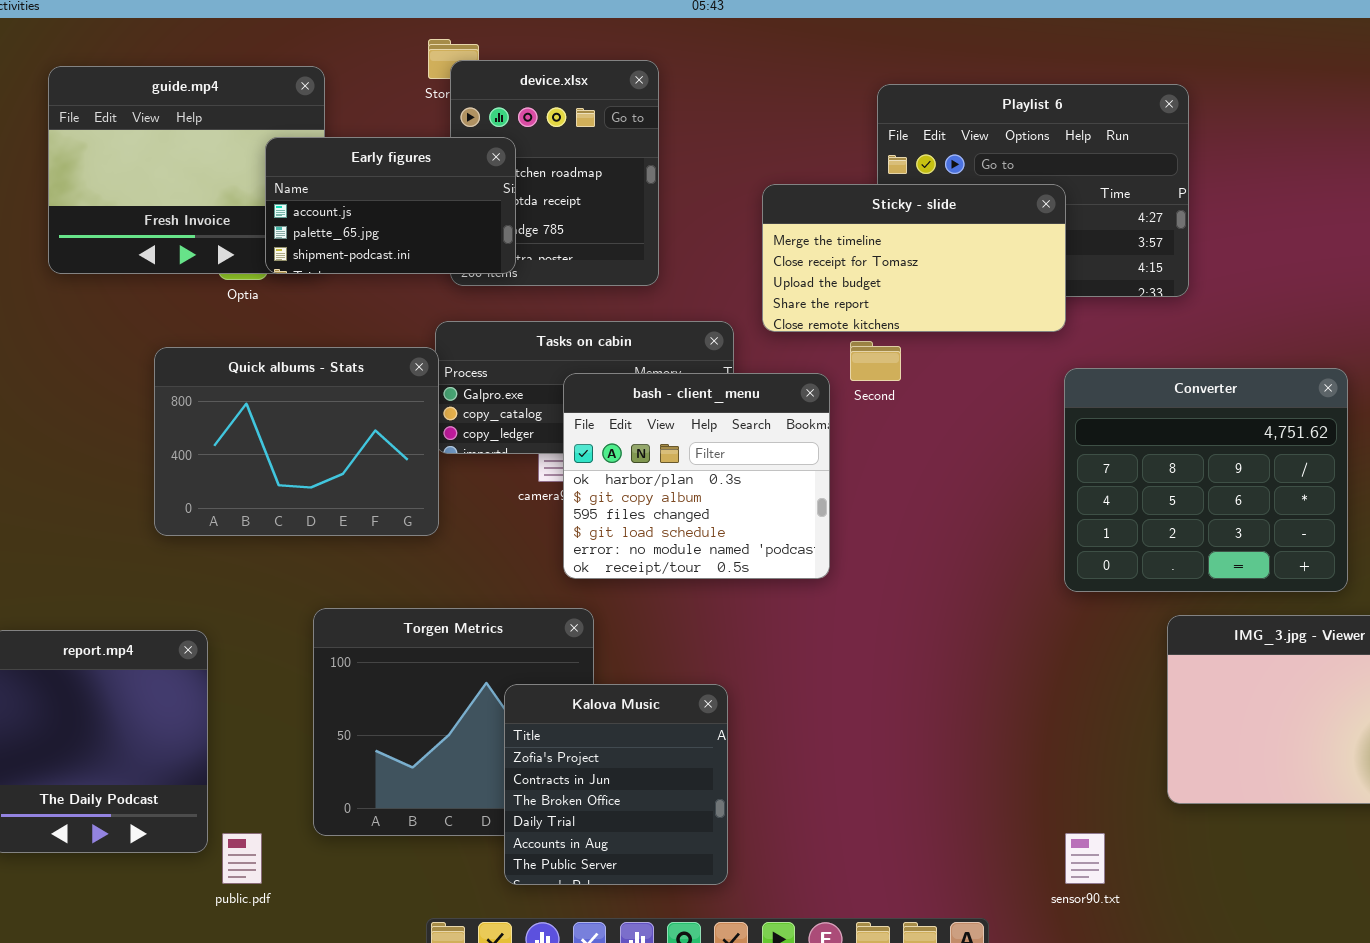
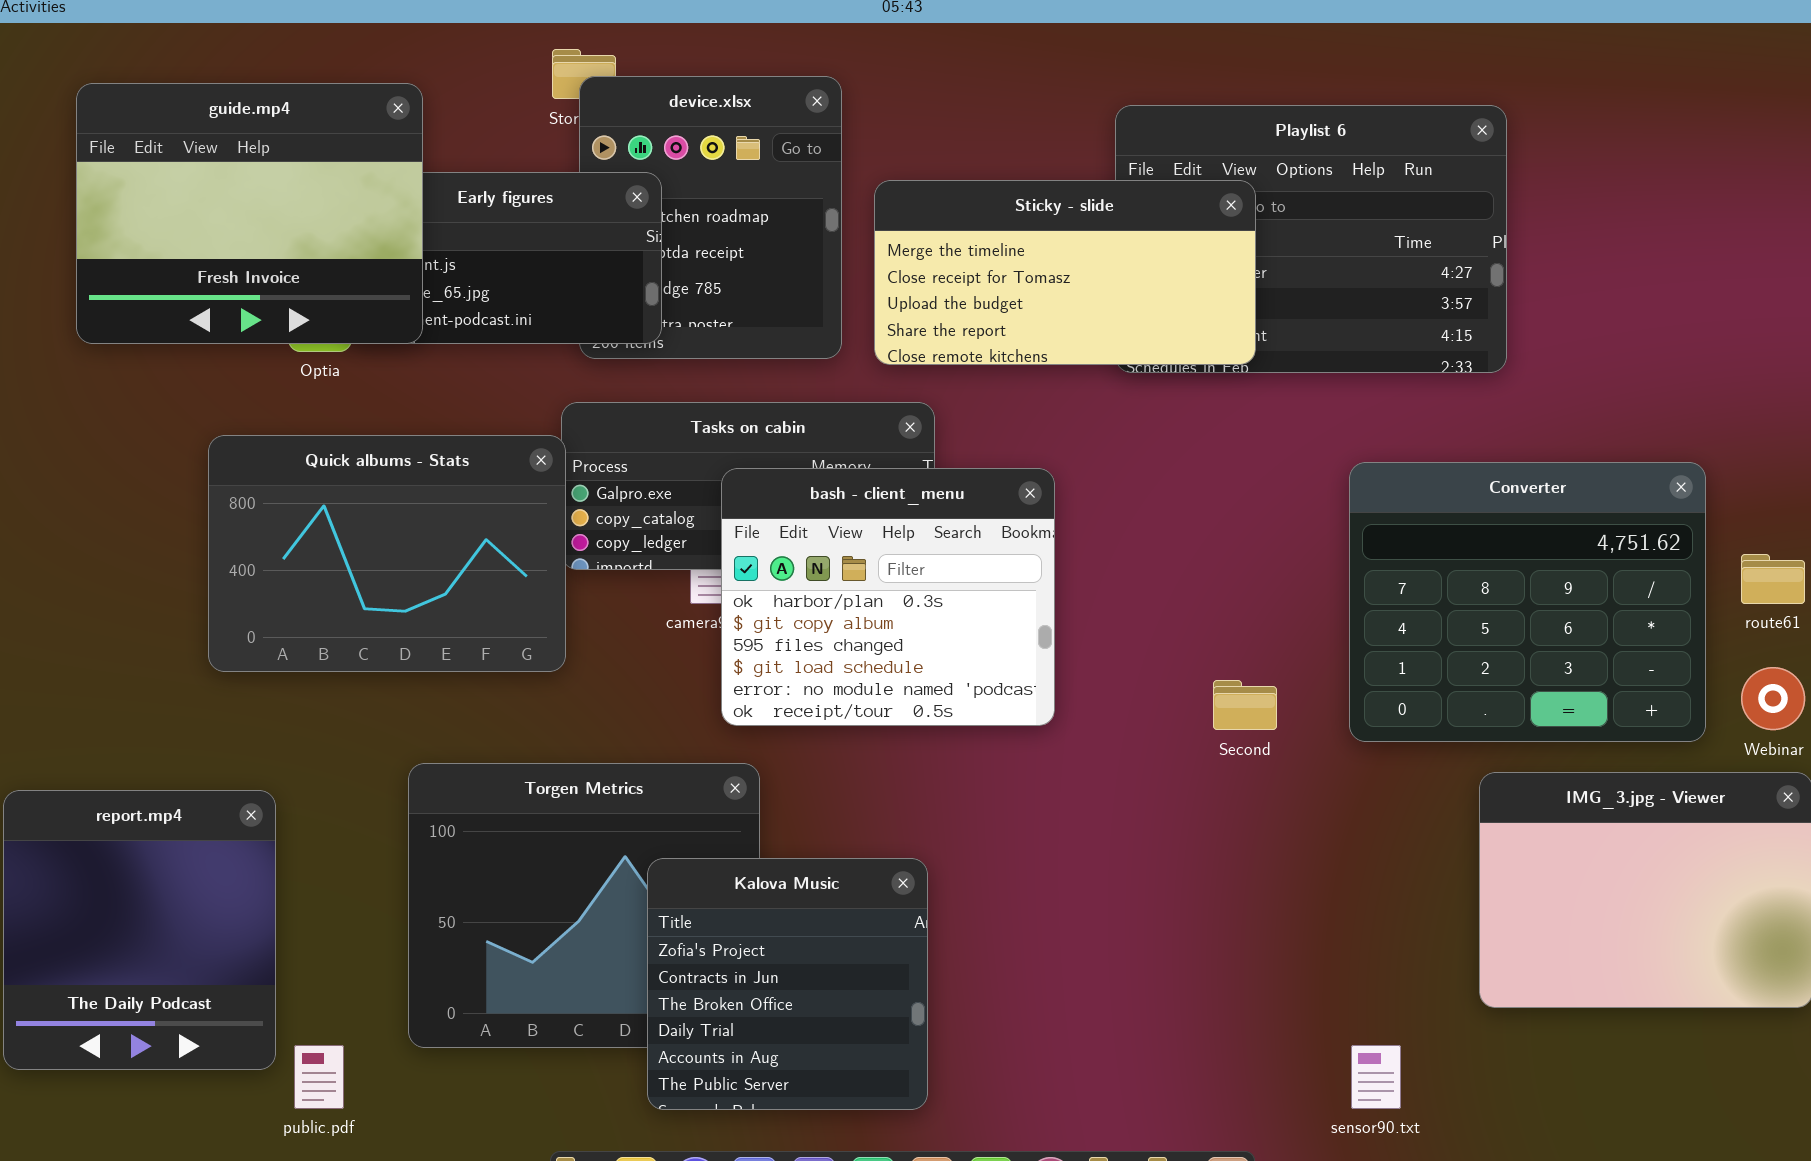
guide.mp4: [48,66,325,274] -> [76,83,423,344], raised
Sticky - slide: [762,184,1066,332] -> [874,180,1256,365], moved
Second: [850,341,901,381] -> [1213,680,1277,730], moved

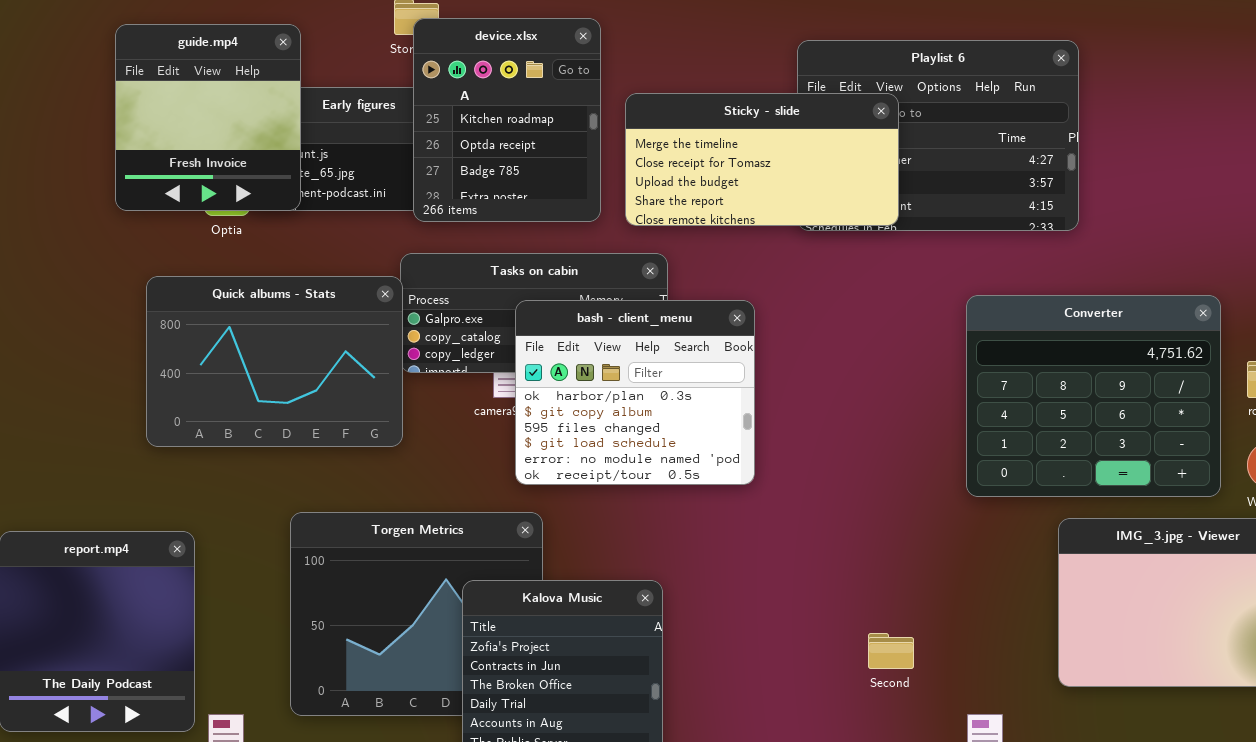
device.xlsx: [579,76,842,359] -> [413,18,601,222], raised
guide.mp4: [76,83,423,344] -> [115,24,301,211], resized
Second: [1213,680,1277,730] -> [868,633,914,669], moved

